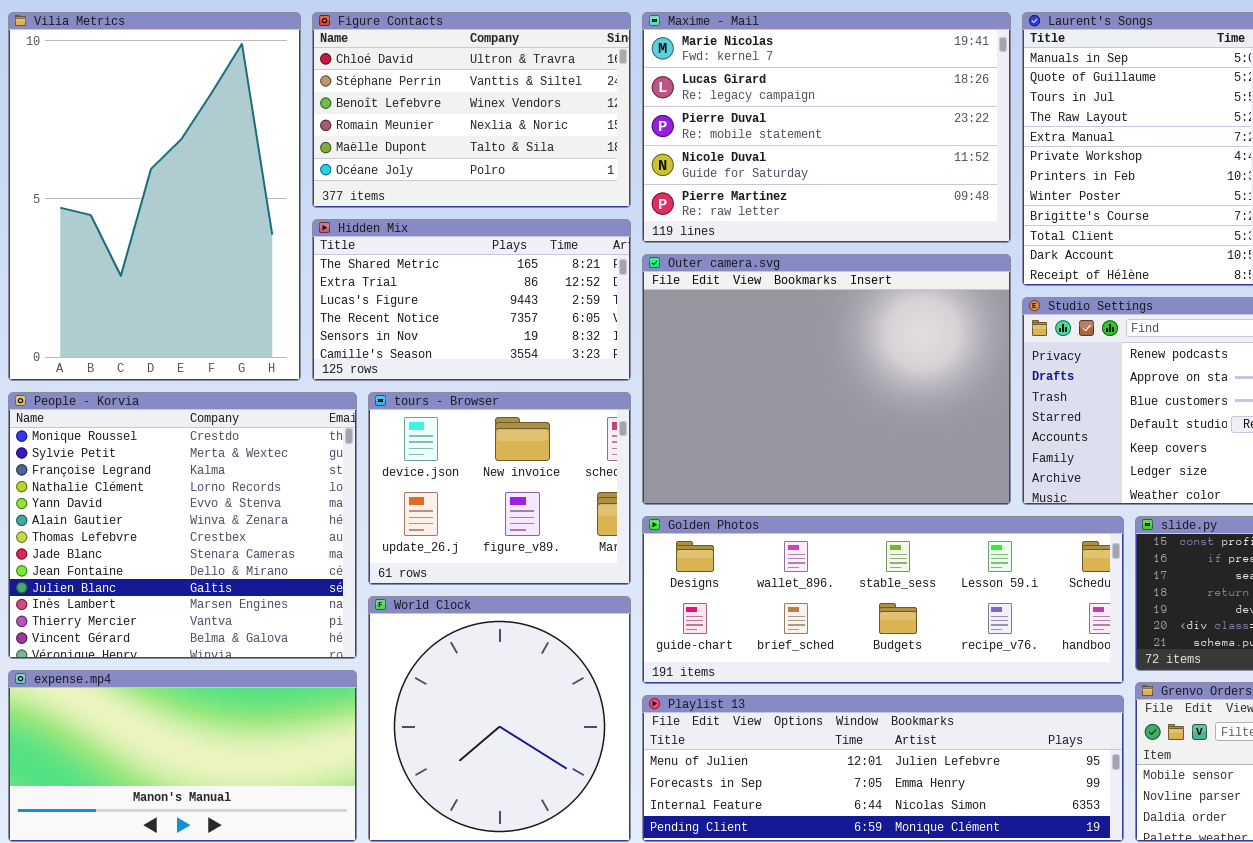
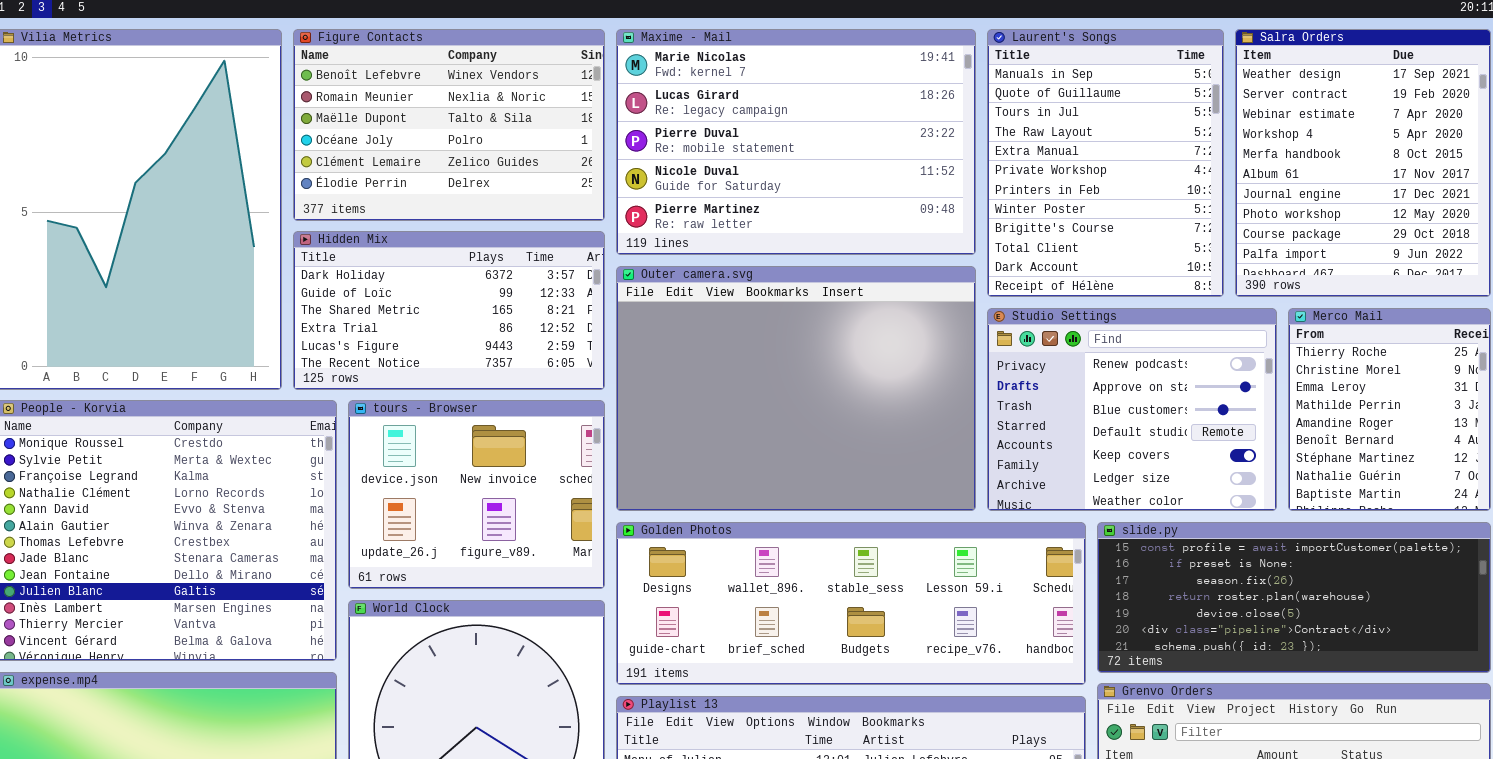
Figure Contacts: [312,12,631,208] -> [293,29,605,221], scrolled down 2 rows
Hidden Mix: [312,219,631,381] -> [293,231,605,390], scrolled up 2 rows

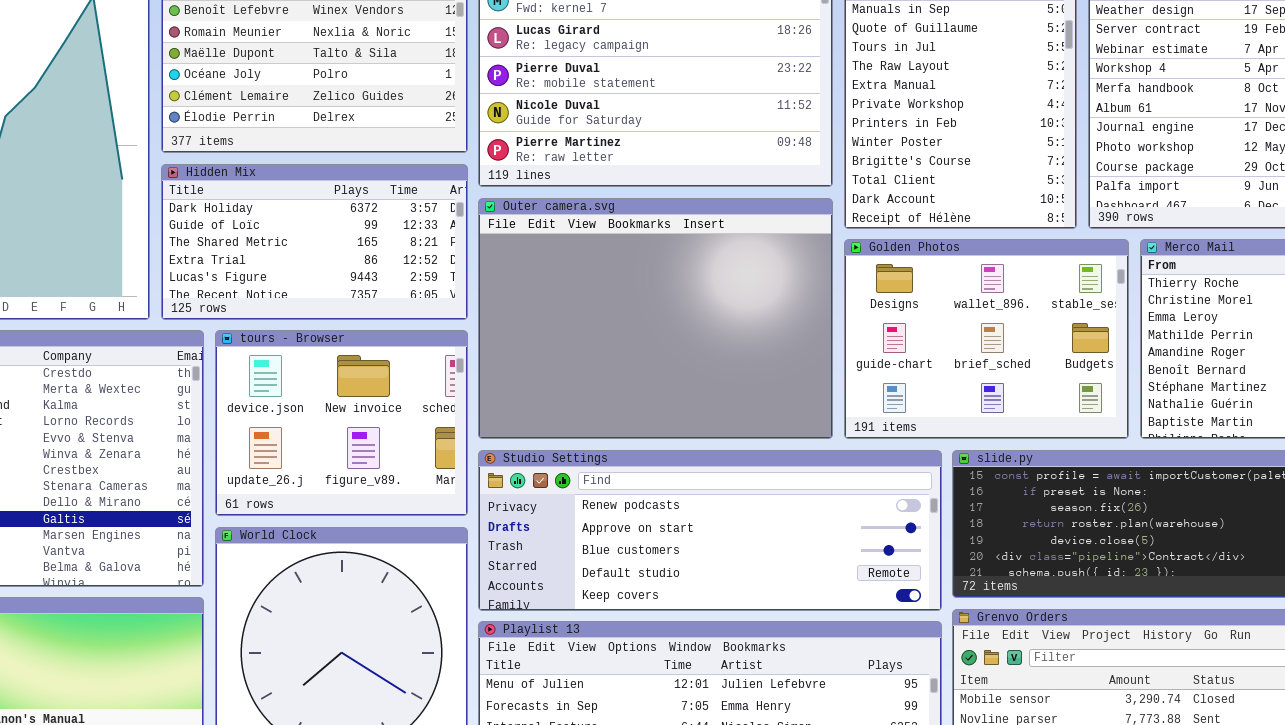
Studio Settings: [987,308,1277,511] -> [478,450,942,611], moved, resized
Golden Photos: [616,522,1086,685] -> [844,239,1129,439], moved, resized

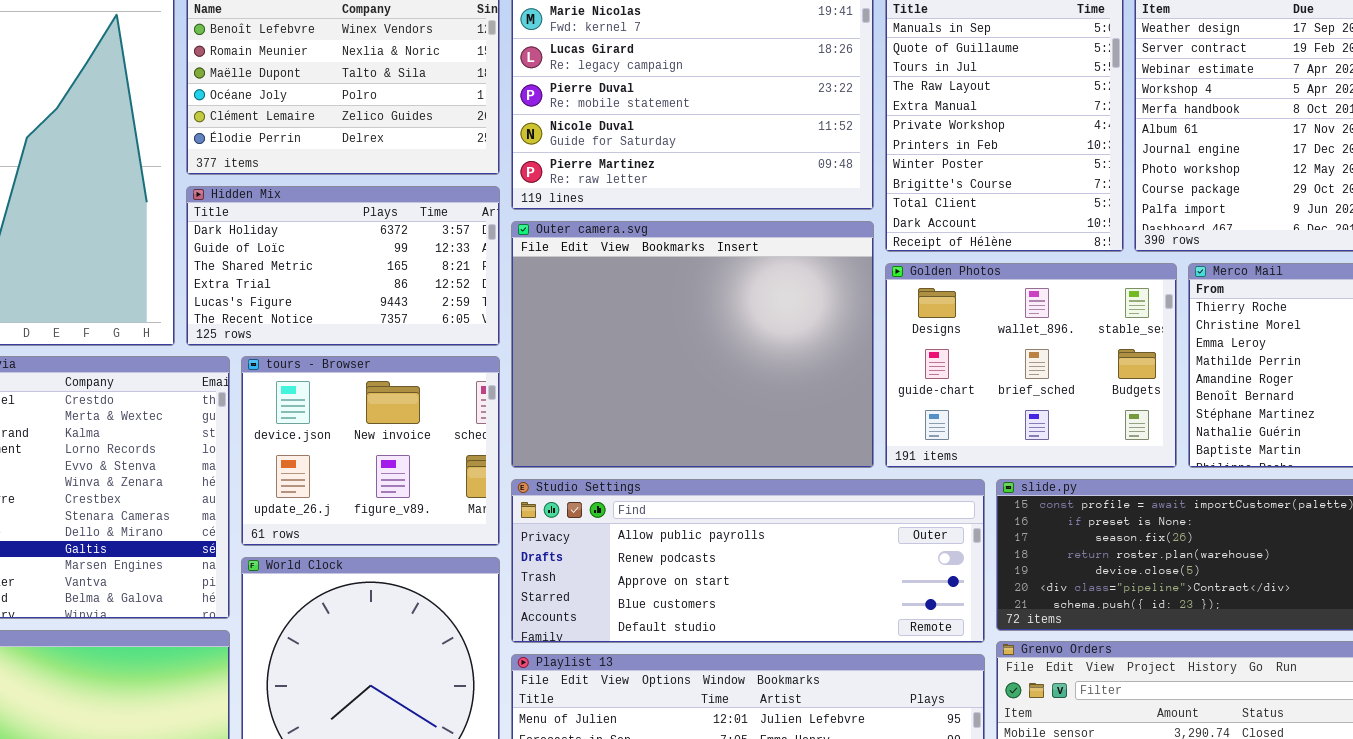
Studio Settings: [478,450,942,611] -> [511,479,985,643], scrolled up 1 row

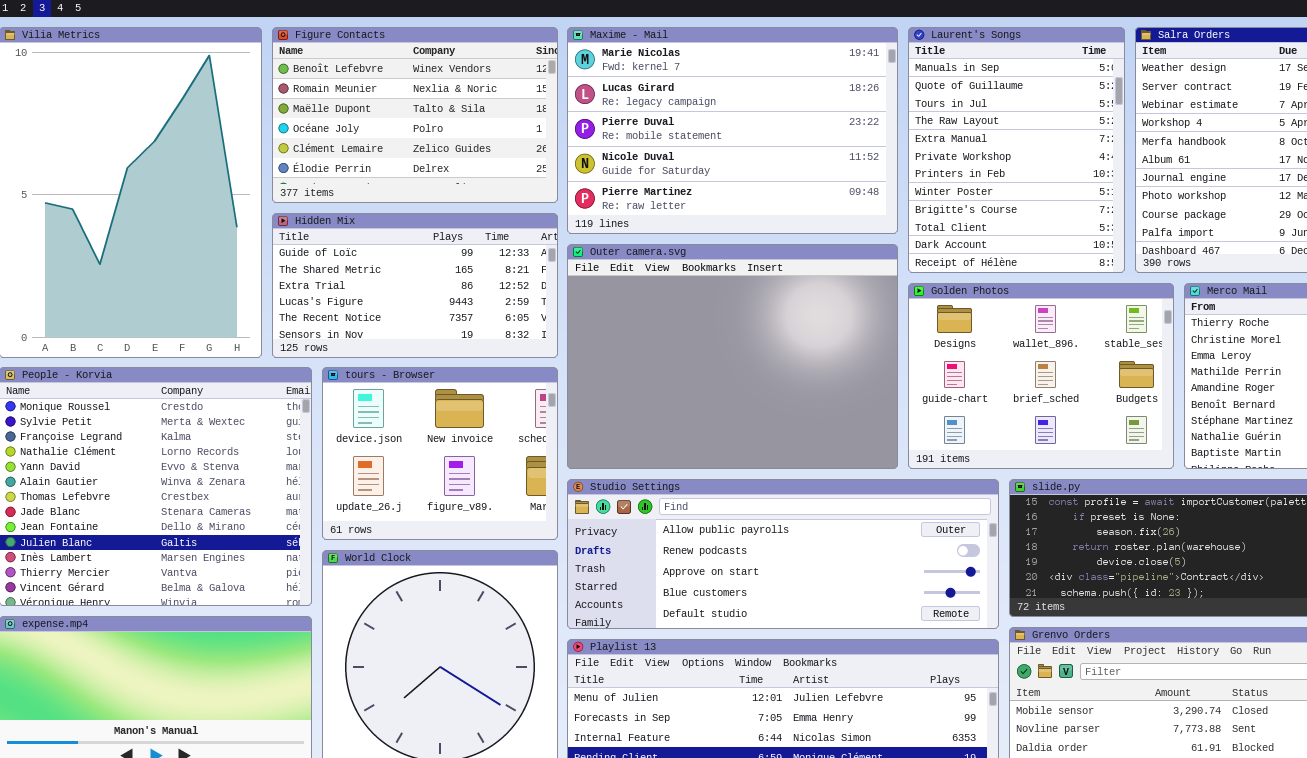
Hidden Mix: [186,186,500,346] -> [272,213,558,358], scrolled down 1 row

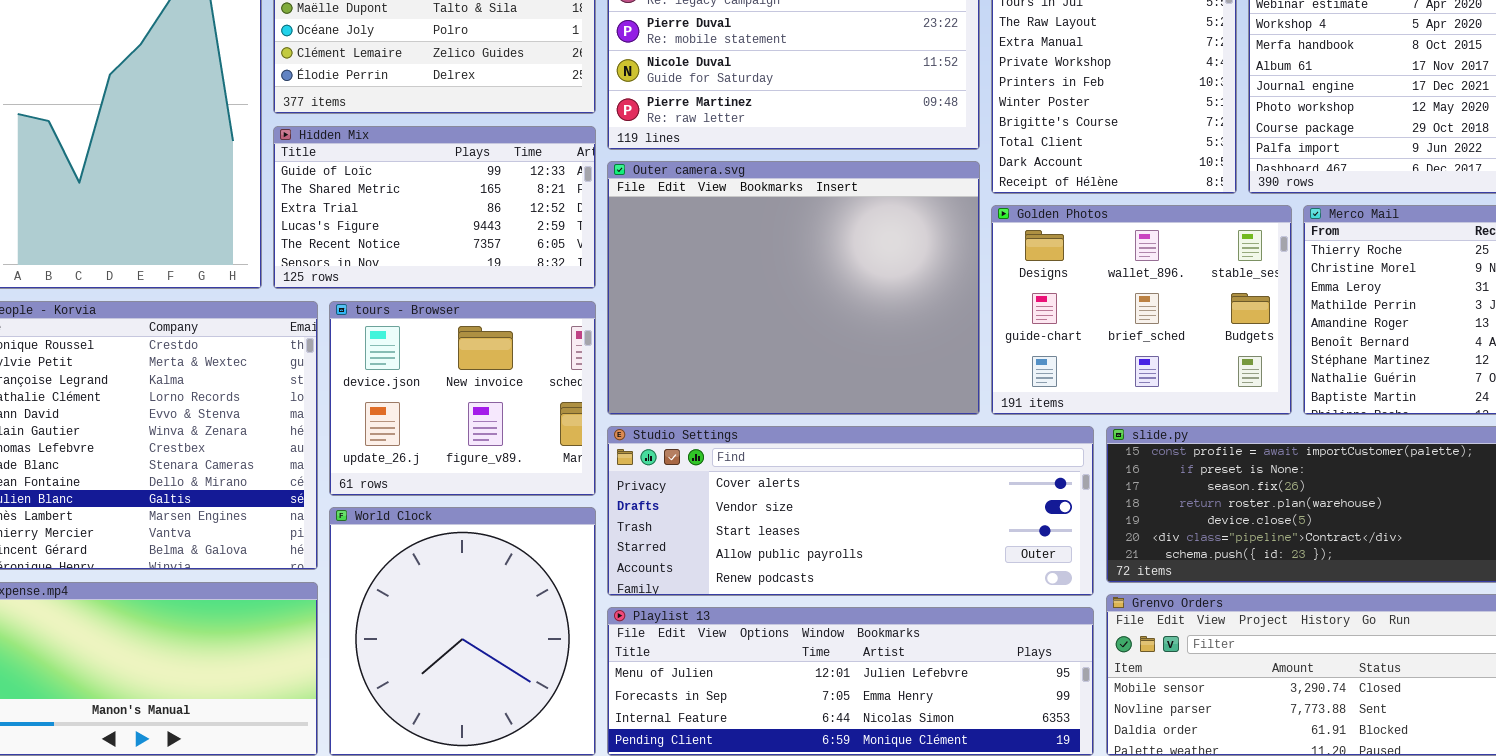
Studio Settings: [567,479,999,629] -> [607,426,1094,596], scrolled up 3 rows

